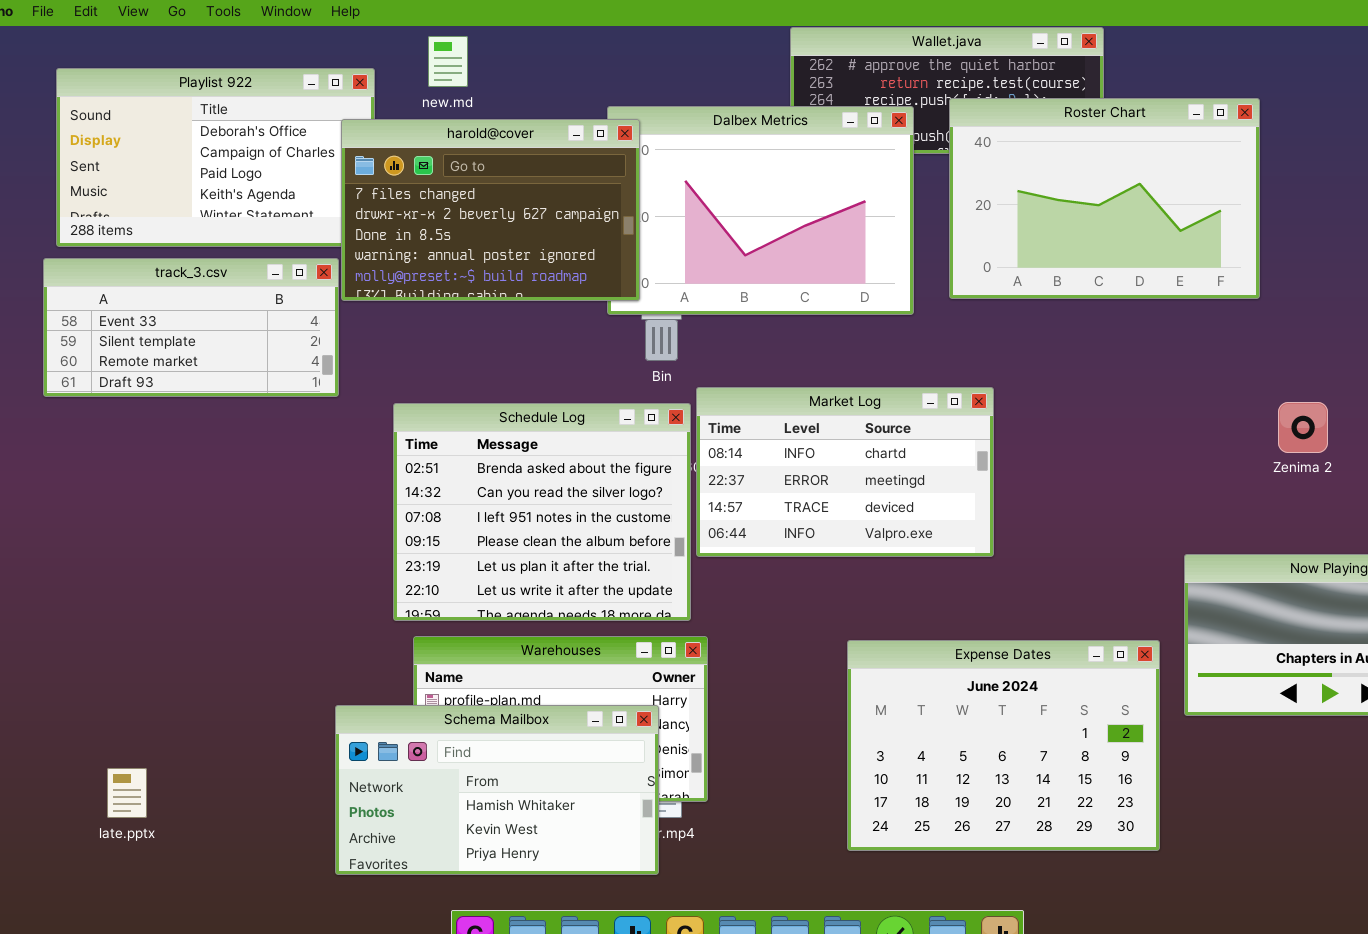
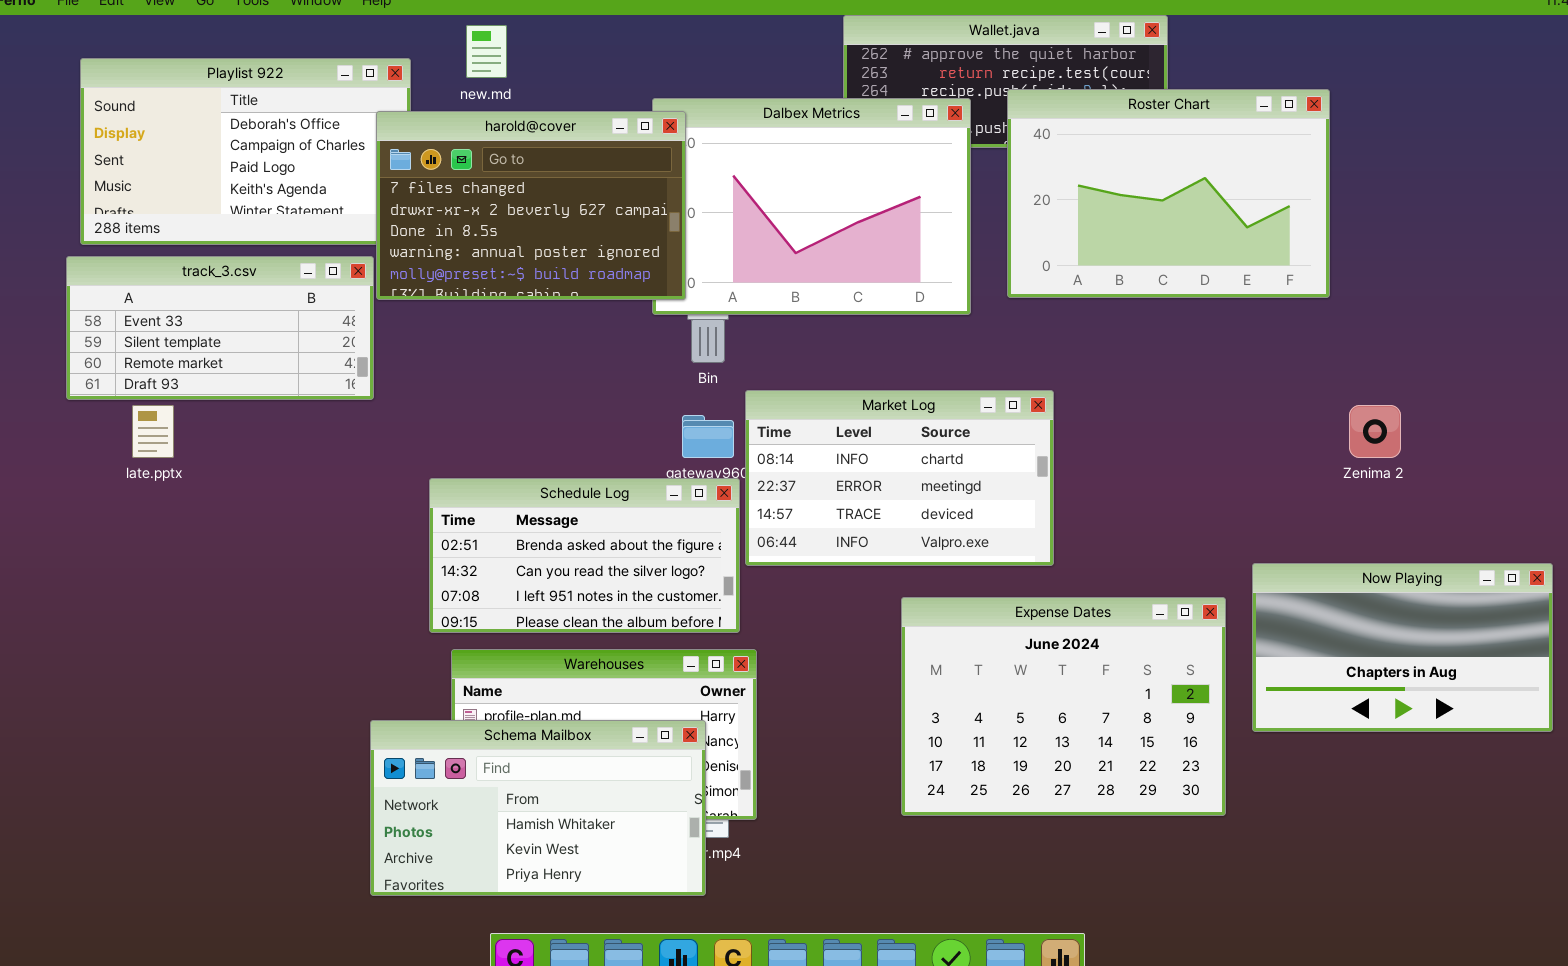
Schedule Log: [393,403,691,621] -> [429,478,740,633], resized
Expense Dates: [847,640,1160,851] -> [901,597,1226,816], moved
late.pptx: [107,768,147,818] -> [132,405,174,458], moved

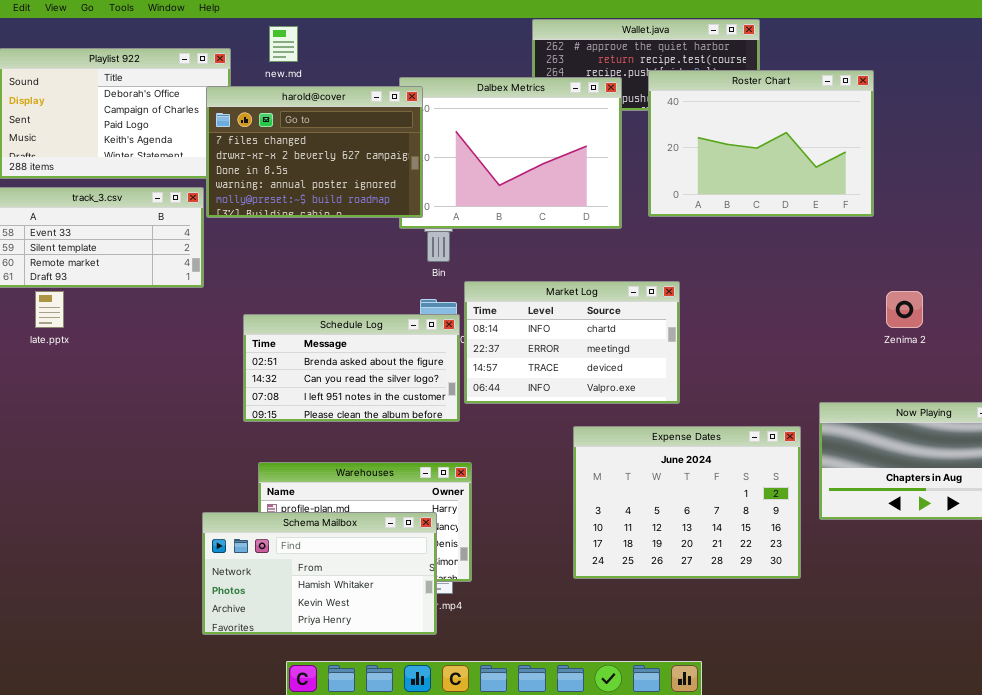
Schedule Log: [429,478,740,633] -> [243,314,460,422], moved

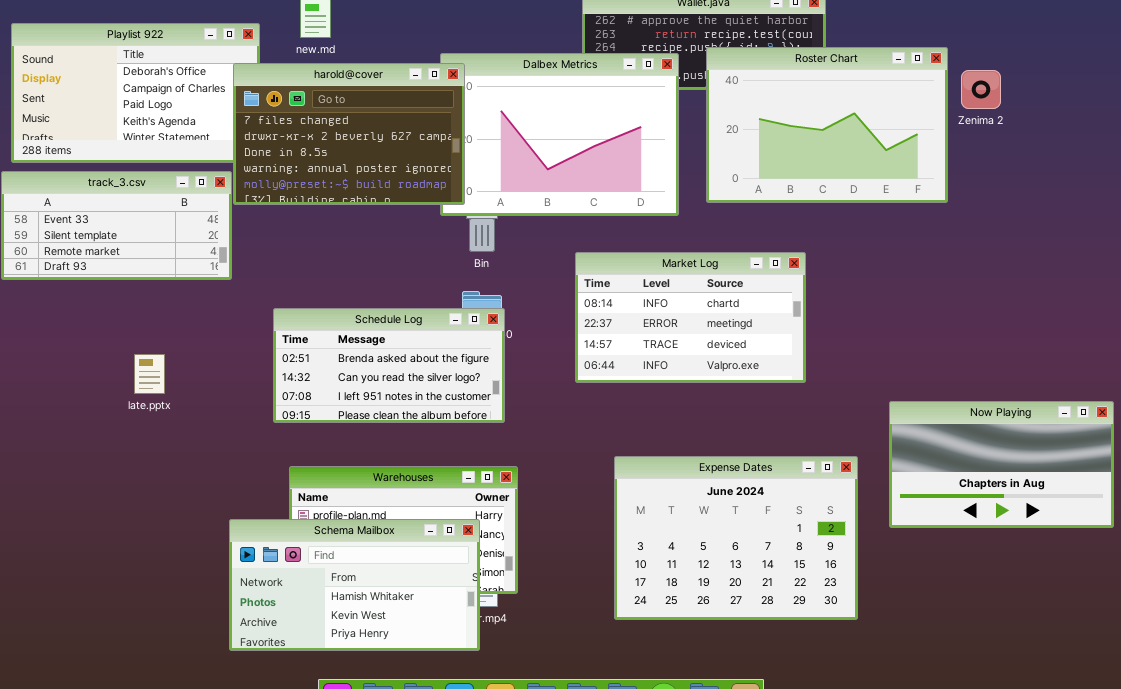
Market Log: [464,281,680,404] -> [575,252,806,383], moved
late.pptx: [35,291,64,328] -> [134,354,165,394], moved
Zenima 2: [886,291,923,328] -> [961,70,1001,109], moved
Expense Dates: [573,426,801,579] -> [614,456,858,620], moved

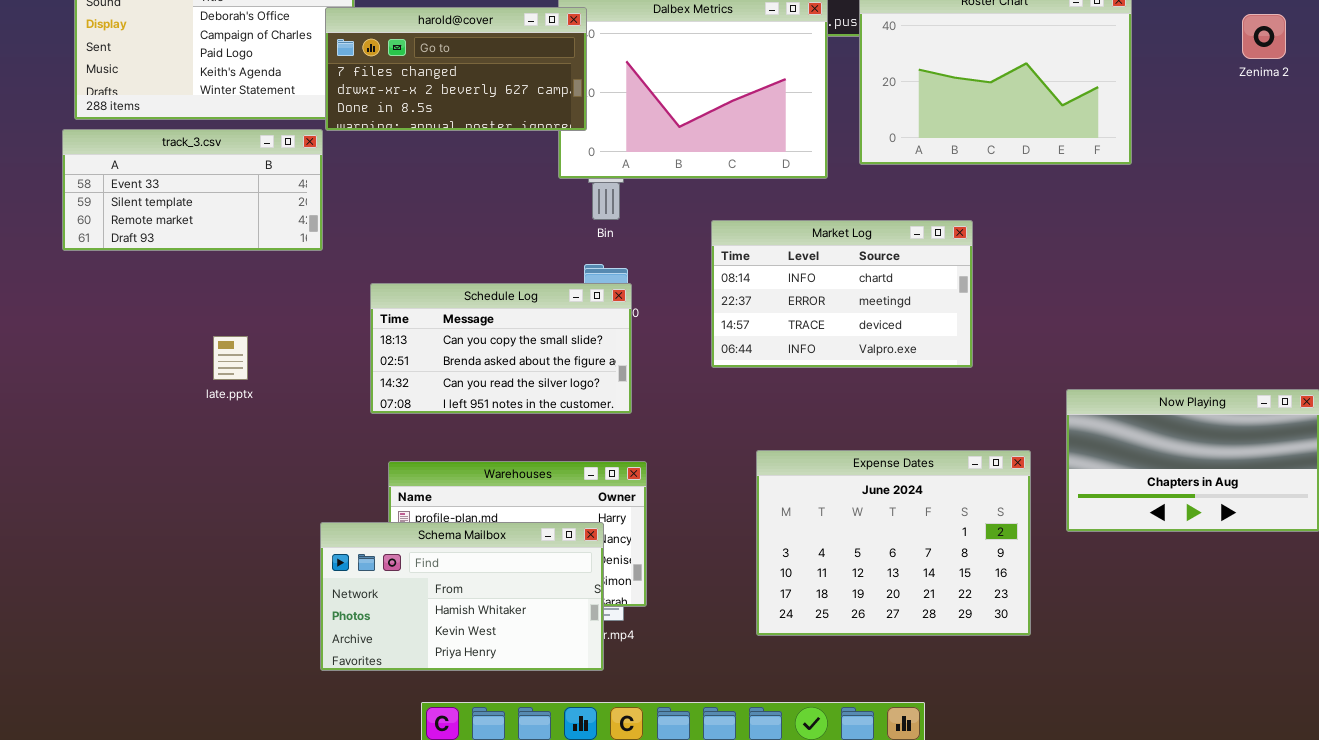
harold@cover: [233,63,465,205] -> [325,7,587,131], resized
Zenima 2: [961,70,1001,109] -> [1242,14,1286,59], moved
Schedule Log: [273,308,505,423] -> [370,283,632,414], scrolled up 1 row

